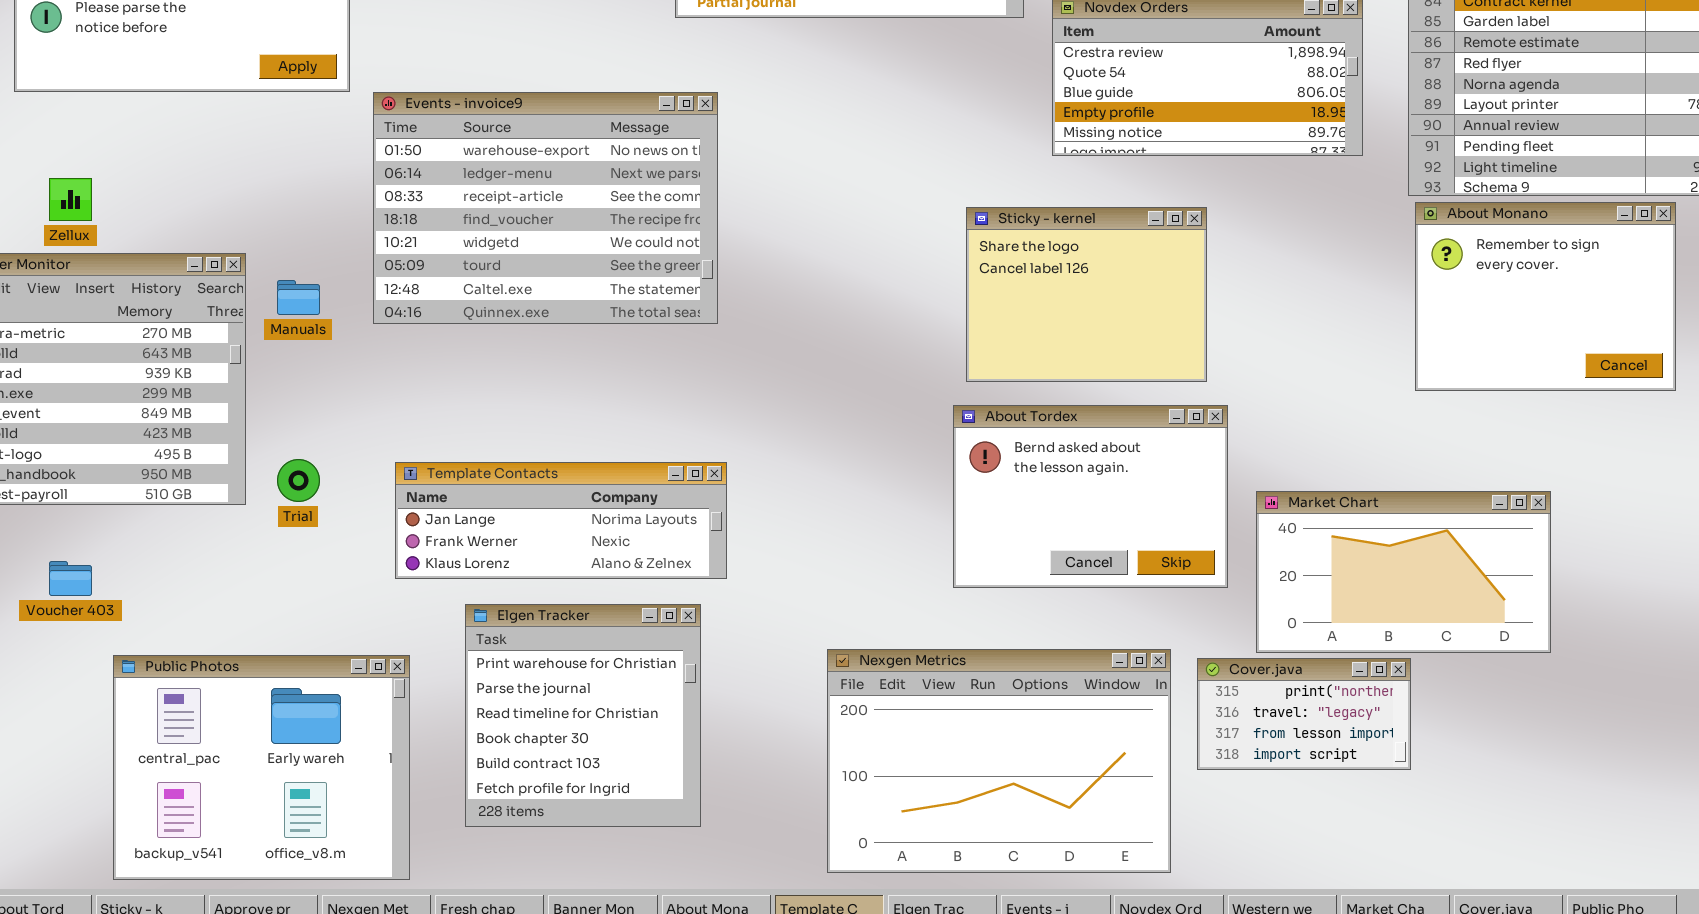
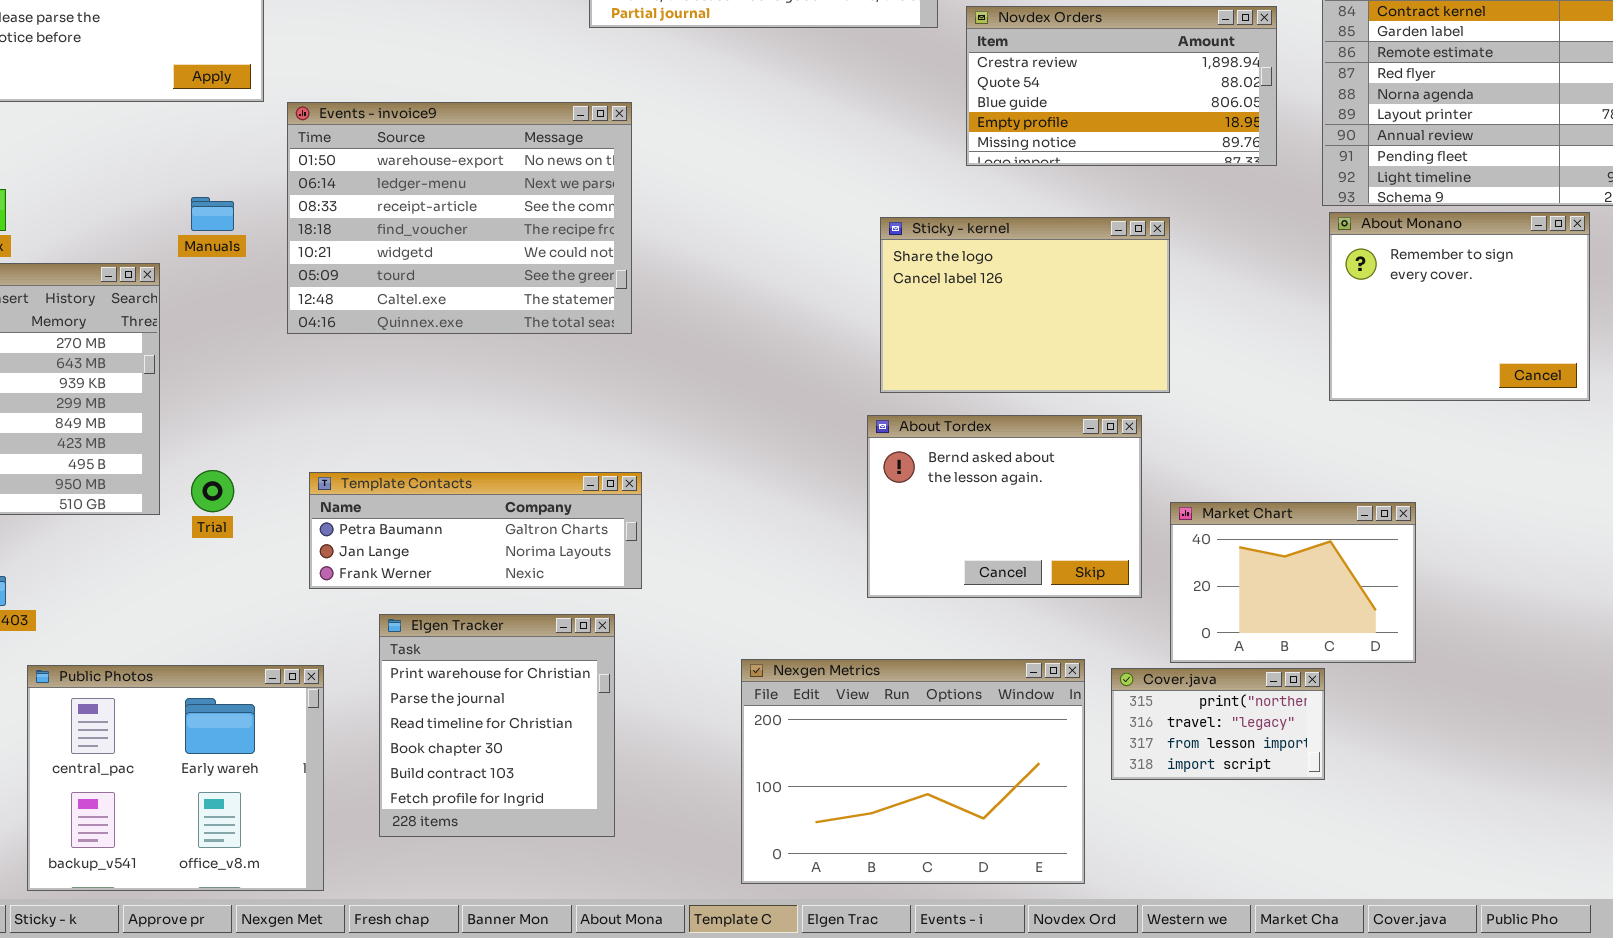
Sticky - kernel: [966,207,1207,382] -> [880,217,1170,393], resized
Manuals: [277,280,320,315] -> [191,197,234,231], moved
Template Contacts: [395,462,727,579] -> [309,472,642,589], scrolled up 1 row
Market Chart: [1256,491,1551,653] -> [1170,502,1416,663], resized

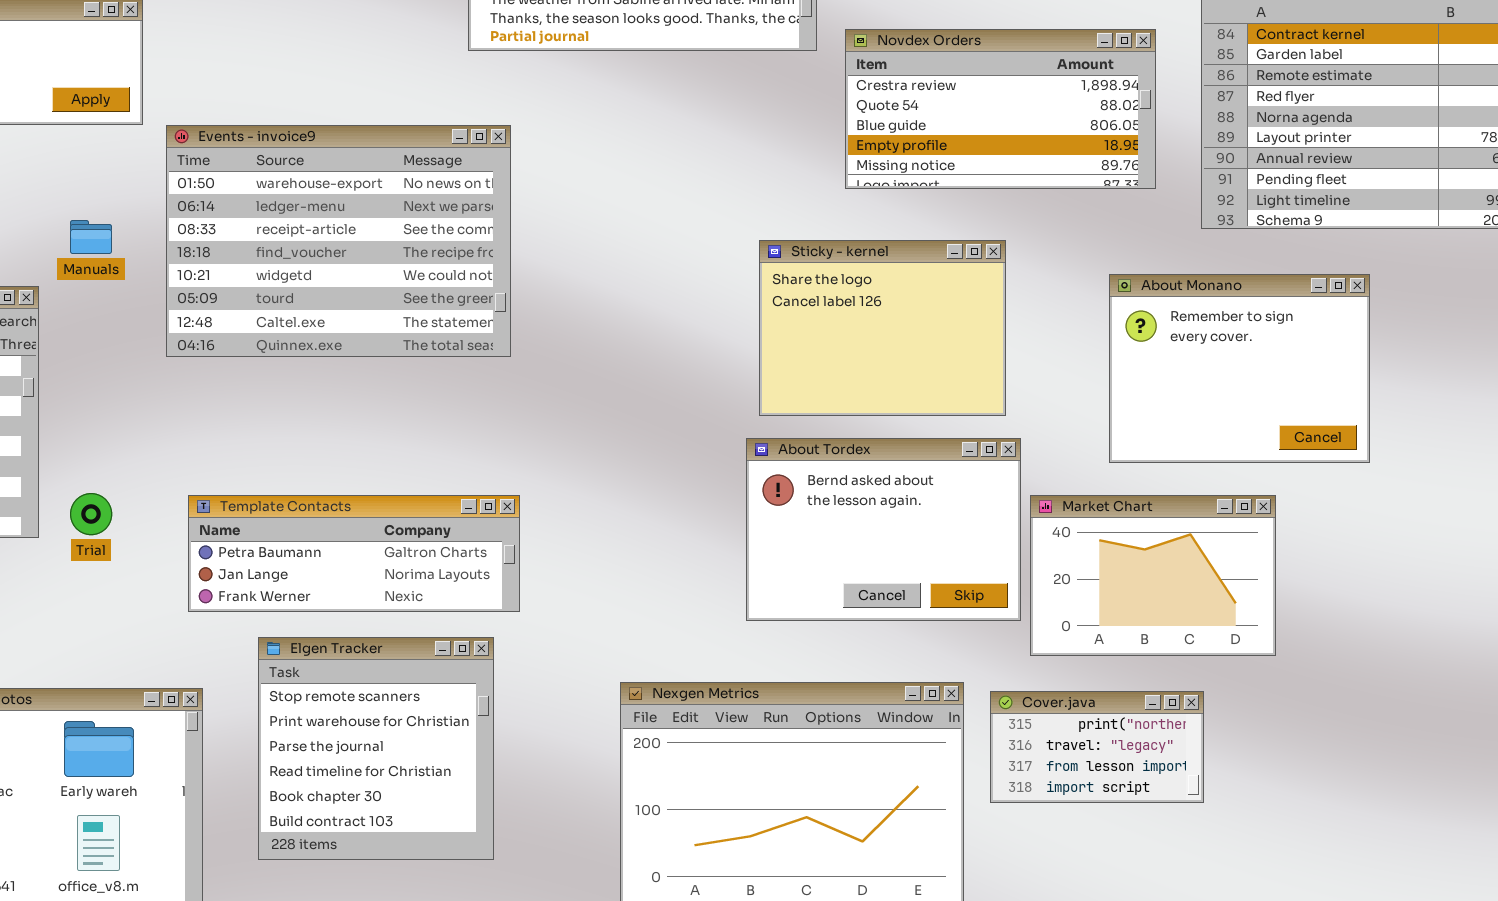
About Monano: [1329,212,1590,401] -> [1109,274,1370,463], moved
Sticky - kernel: [880,217,1170,393] -> [759,240,1006,416], resized
Market Chart: [1170,502,1416,663] -> [1030,495,1276,656], moved
Elgen Tracker: [379,614,615,837] -> [258,637,494,860], scrolled up 1 row

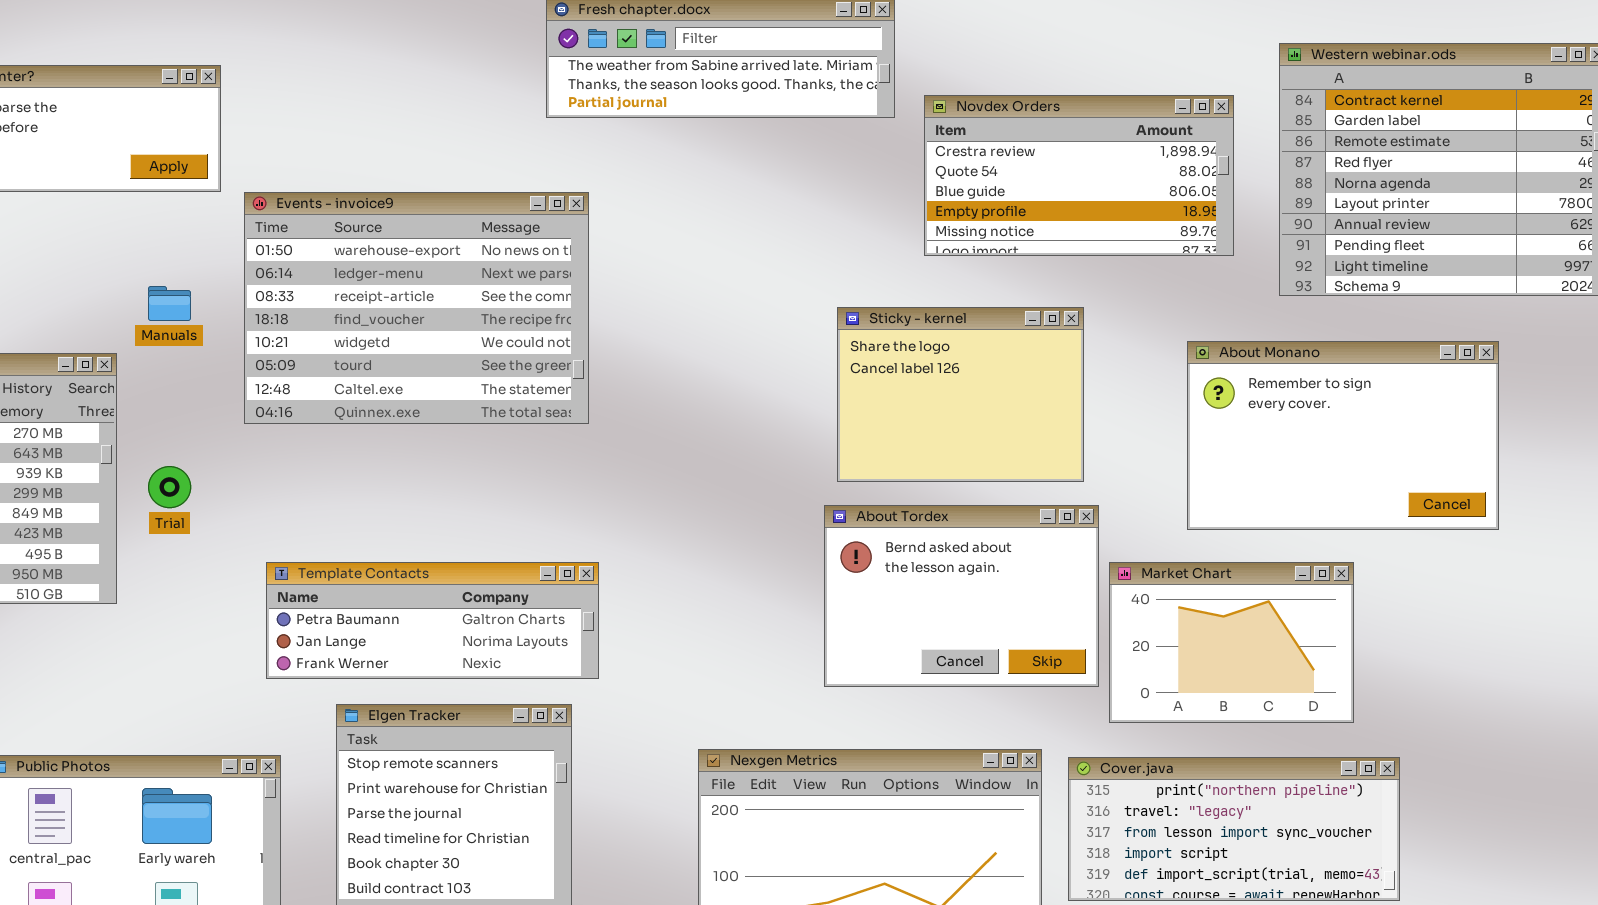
About Monano: [1109,274,1370,463] -> [1187,341,1499,530], resized
Trial: [70,493,112,535] -> [148,466,191,508], moved
Cover.java: [990,691,1204,803] -> [1068,757,1400,901], resized

